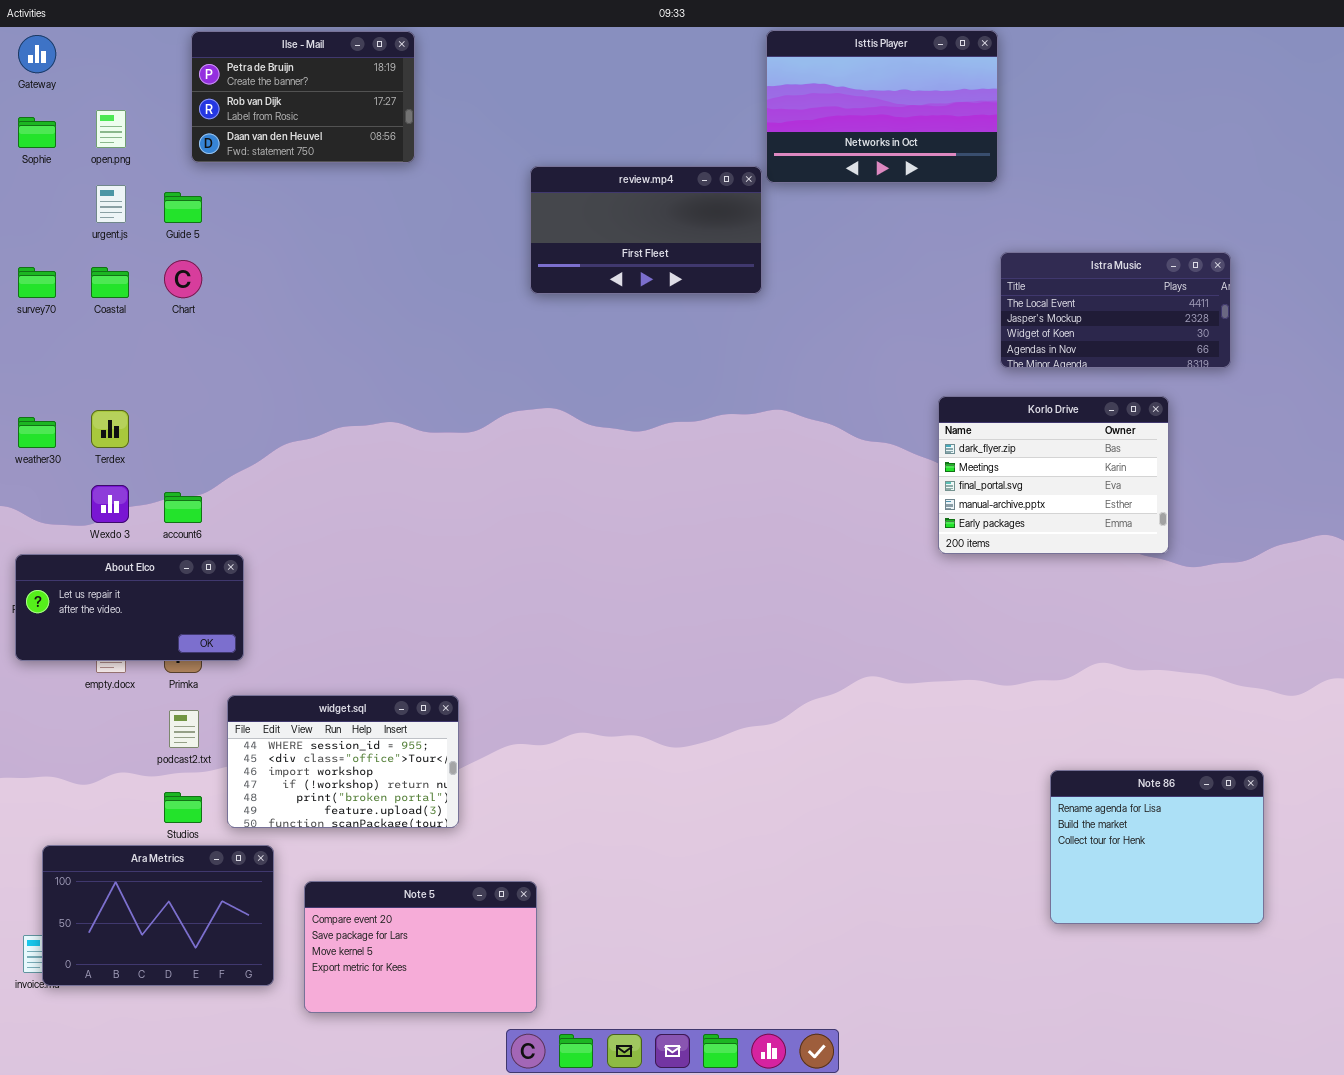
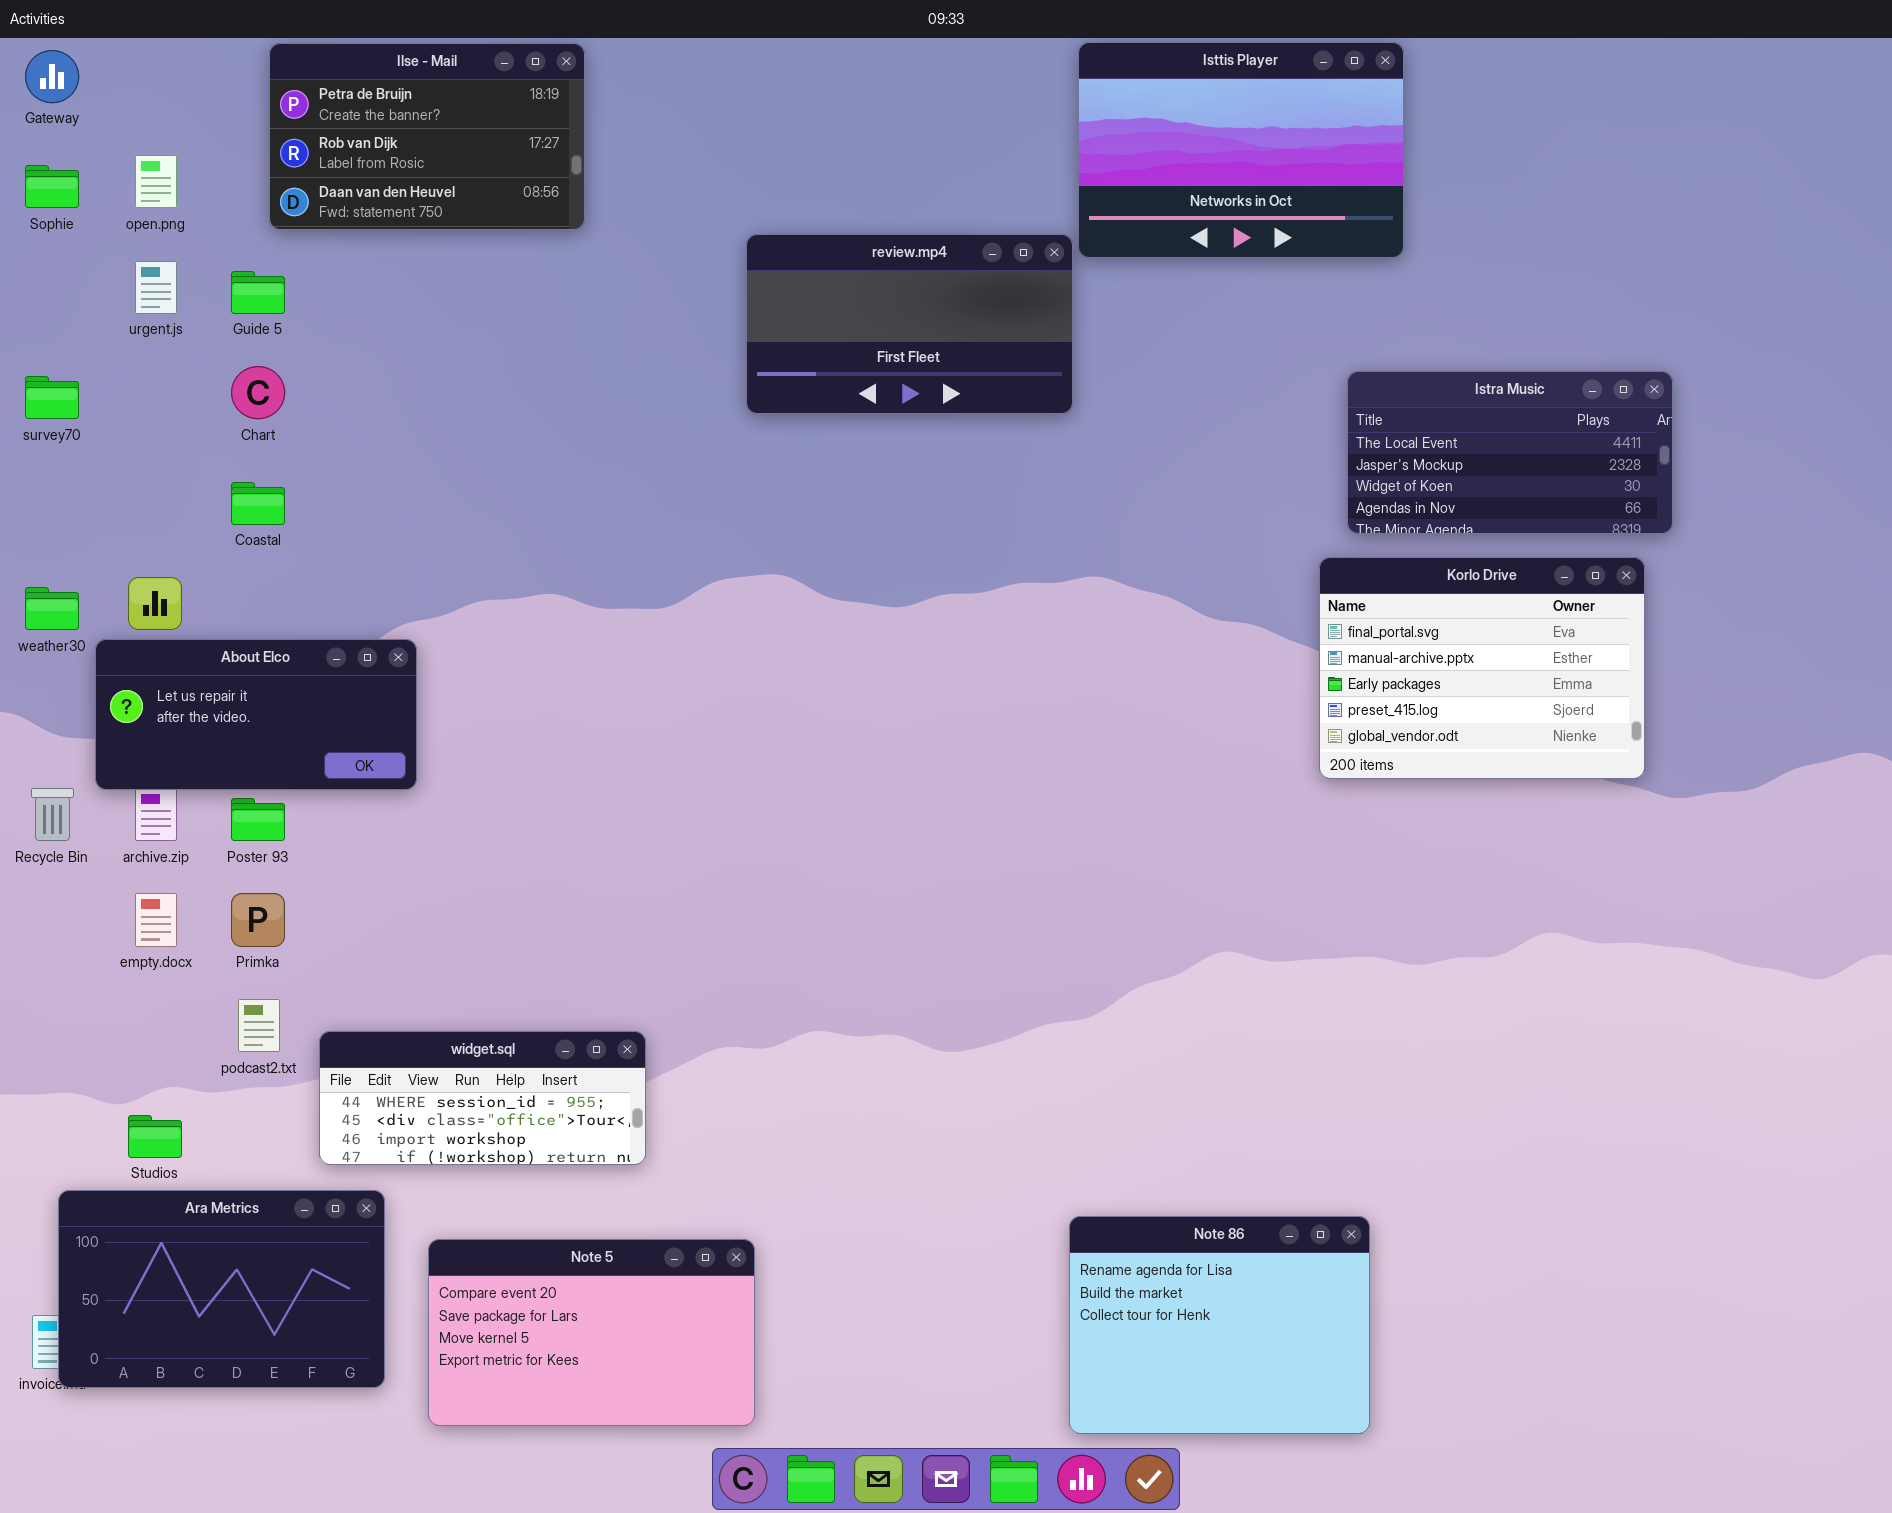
Istra Music: [1000,252,1231,368] -> [1347,371,1673,534], moved
Coastal: [91,267,129,298] -> [231,482,285,525], moved
Korlo Drive: [938,396,1169,554] -> [1319,557,1645,779], scrolled down 2 rows
About Elco: [15,554,244,661] -> [95,639,417,790], moved
widget.sql: [227,695,459,828] -> [319,1031,646,1165], resized
Note 86: [1050,770,1264,924] -> [1069,1216,1370,1434], moved
Studios: [164,792,202,823] -> [128,1115,182,1158], moved

